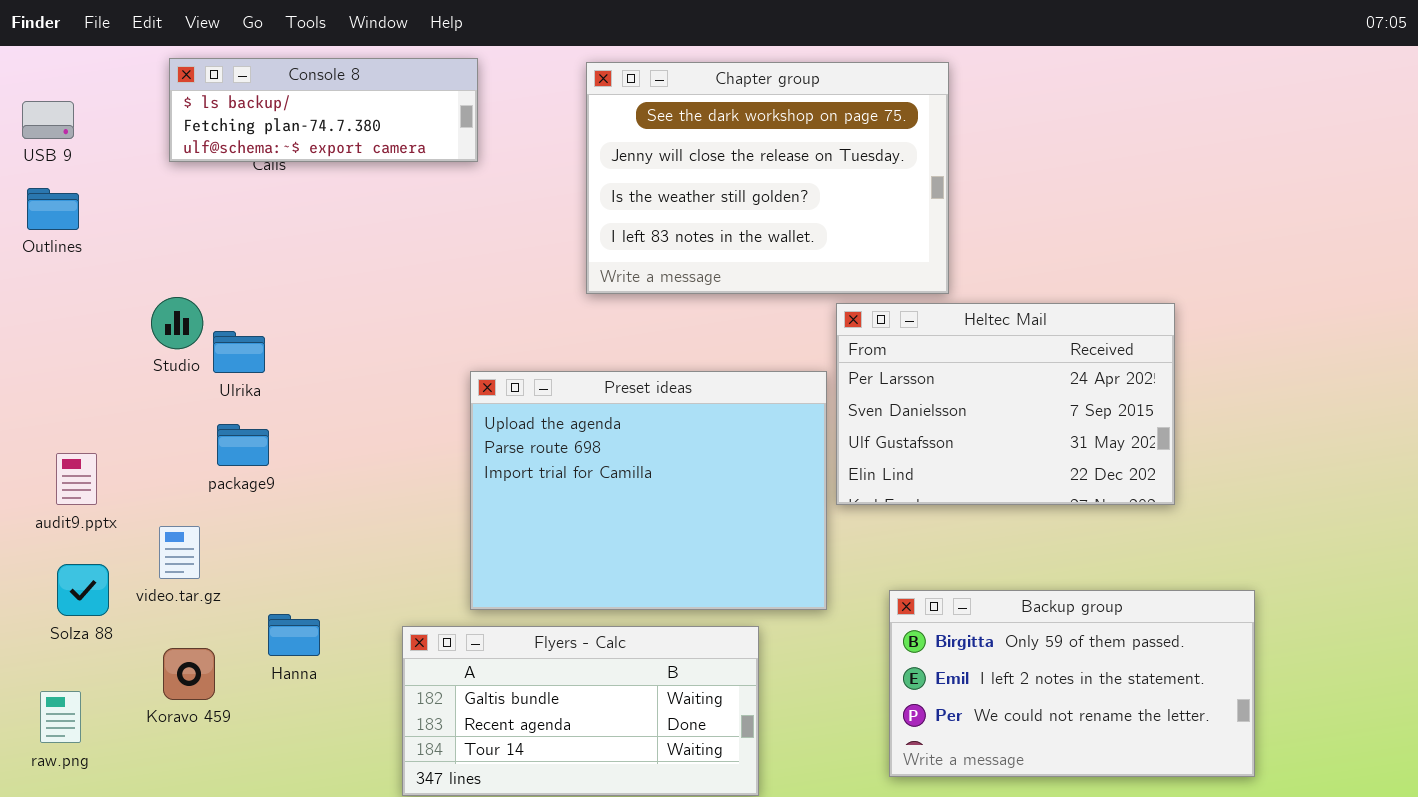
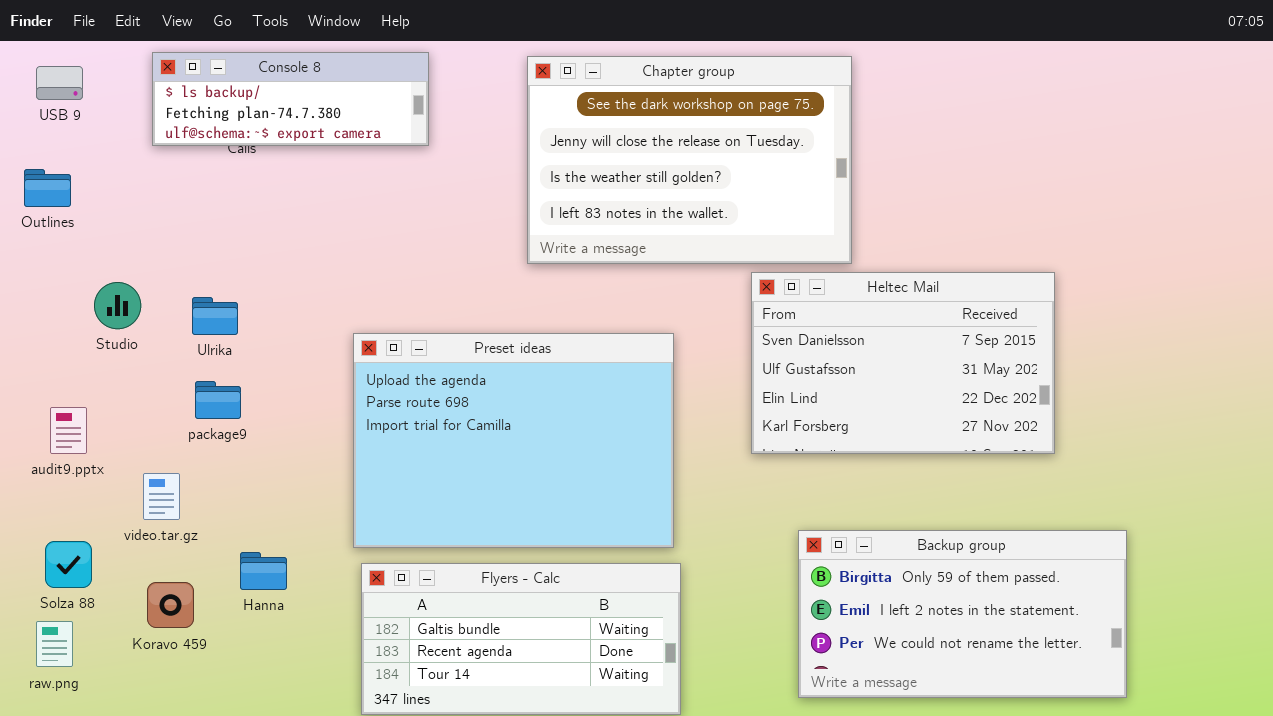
USB 9: [22,101,74,139] -> [36,66,83,100], moved
Studio: [151,297,203,349] -> [94,282,141,329], moved
Heltec Mail: [836,303,1175,505] -> [751,272,1055,454], scrolled down 1 row
Preset ideas: [470,371,827,610] -> [353,333,674,548], moved
Solza 88: [57,564,109,616] -> [45,541,92,588], moved

